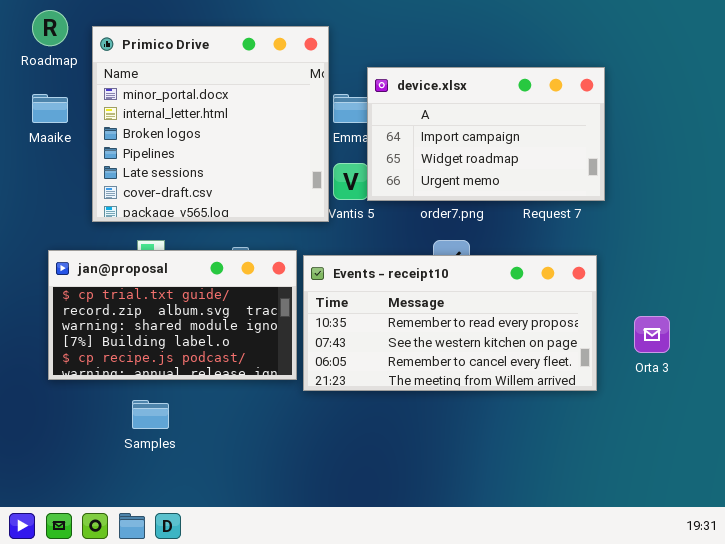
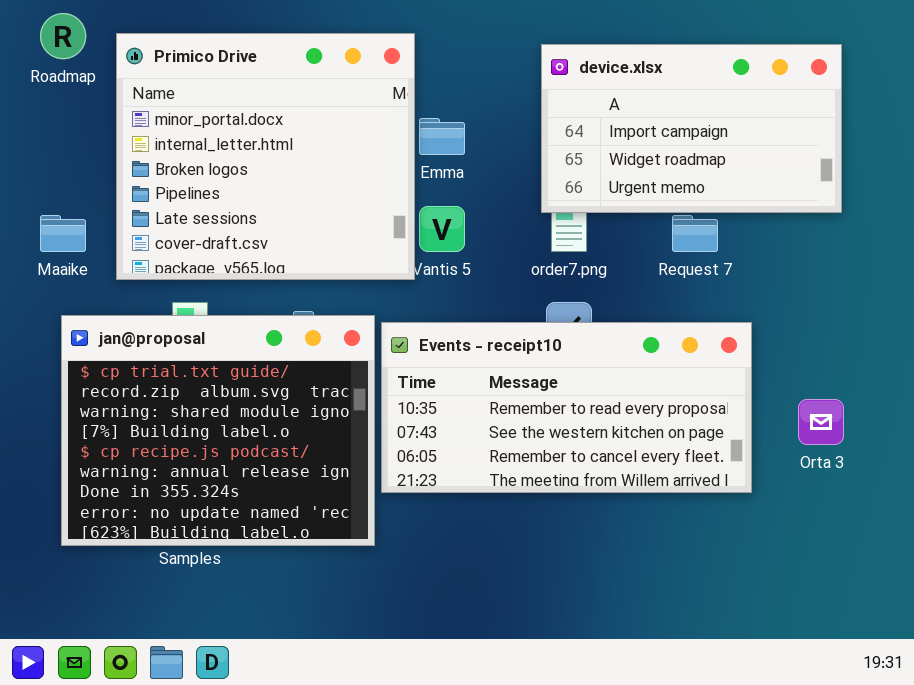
device.xlsx: [367,67,605,201] -> [541,44,842,213], moved
Maaike: [32,94,68,123] -> [40,215,86,252], moved
jan@proposal: [48,250,297,380] -> [61,315,375,546], resized

